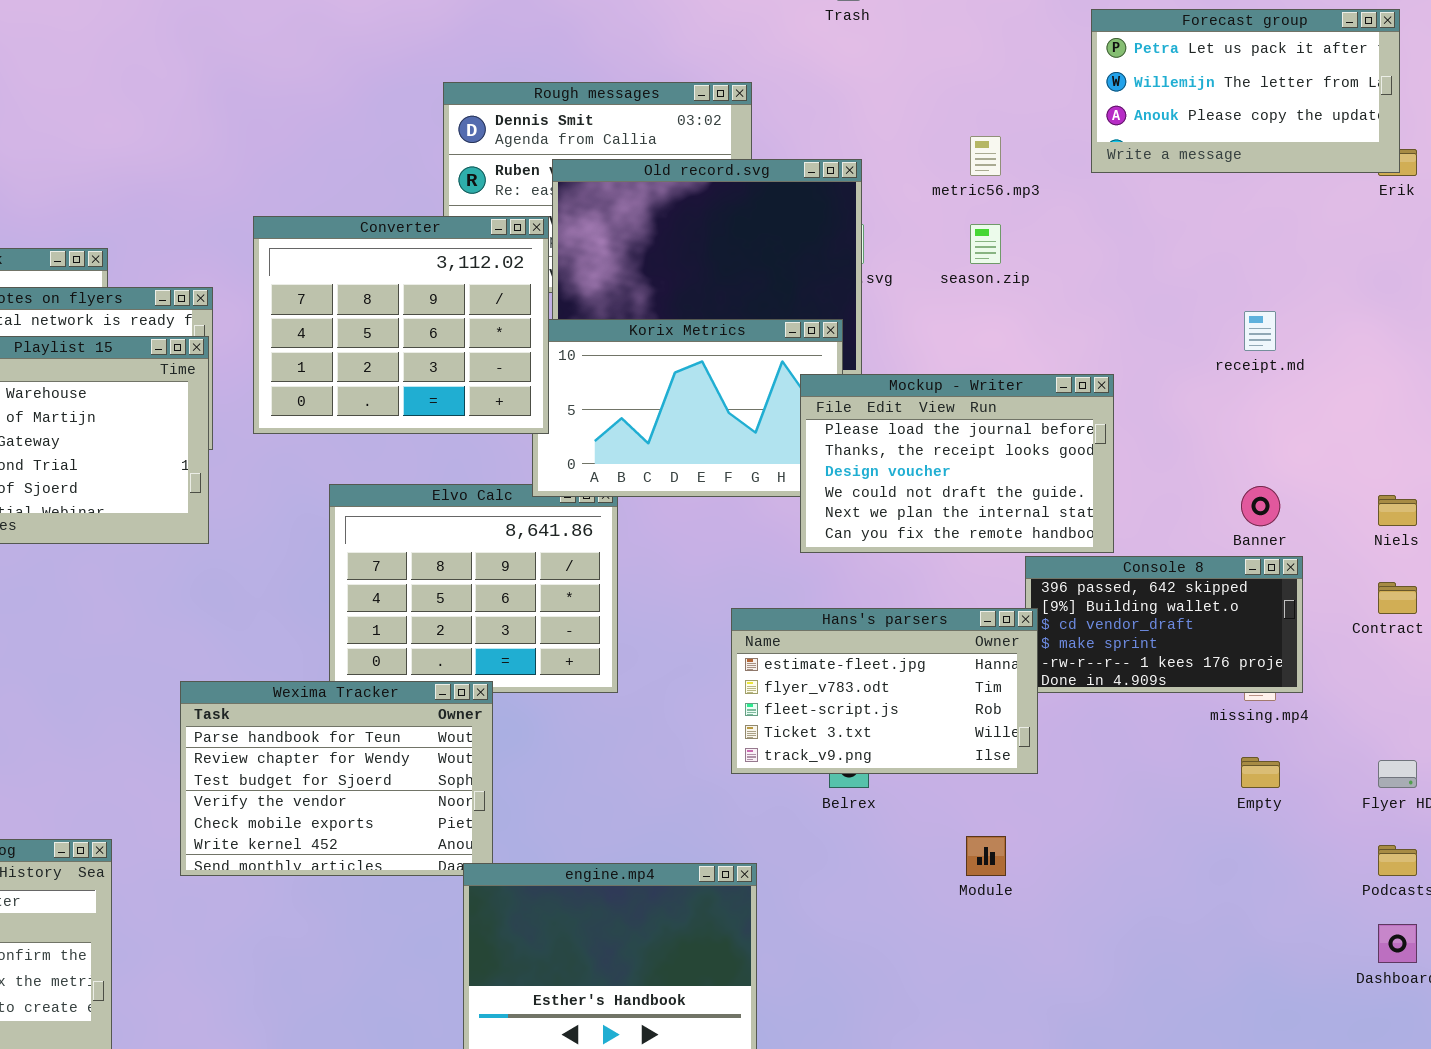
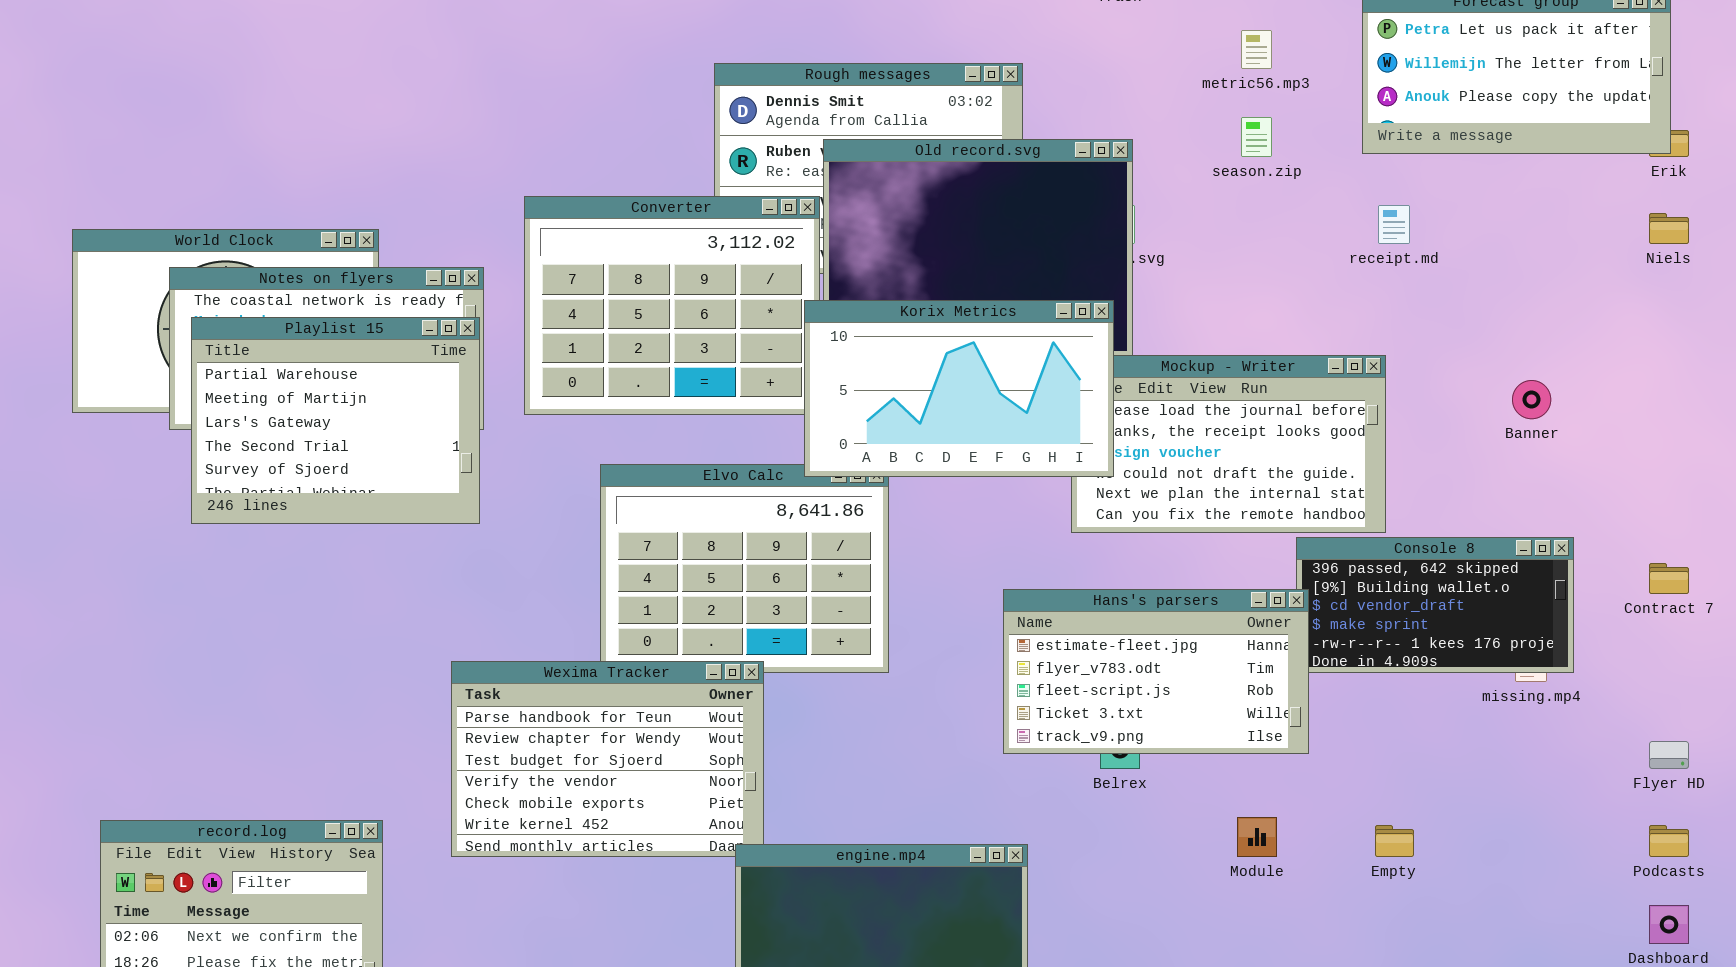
metric56.mp3: [970,136,1001,176] -> [1241,30,1272,69], moved
season.zip: [970,224,1001,264] -> [1241,117,1272,157], moved
receipt.md: [1244,311,1276,351] -> [1378,205,1410,244], moved
Korix Metrics: [532,319,843,497] -> [804,300,1114,477], raised
Banner: [1241,486,1280,526] -> [1512,380,1551,419], moved
Niels: [1378,495,1417,526] -> [1649,213,1689,244], moved
Empty: [1241,757,1280,788] -> [1375,825,1414,857], moved

